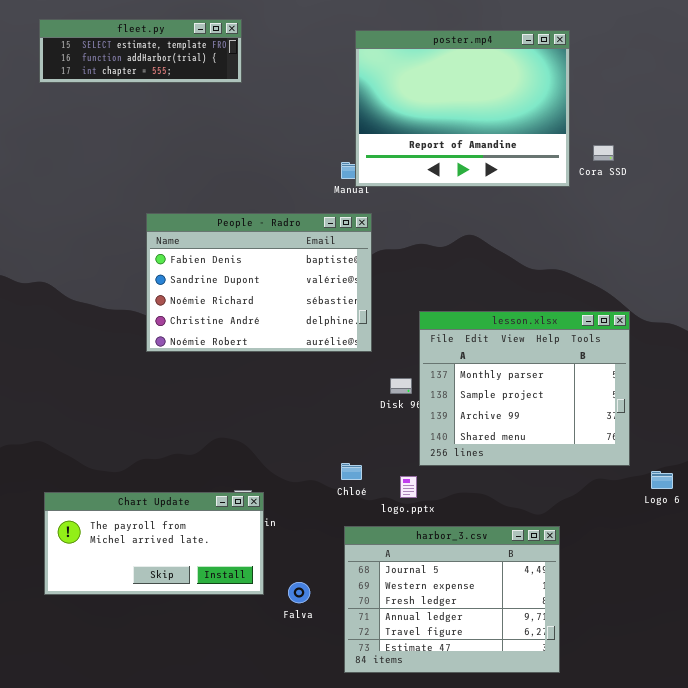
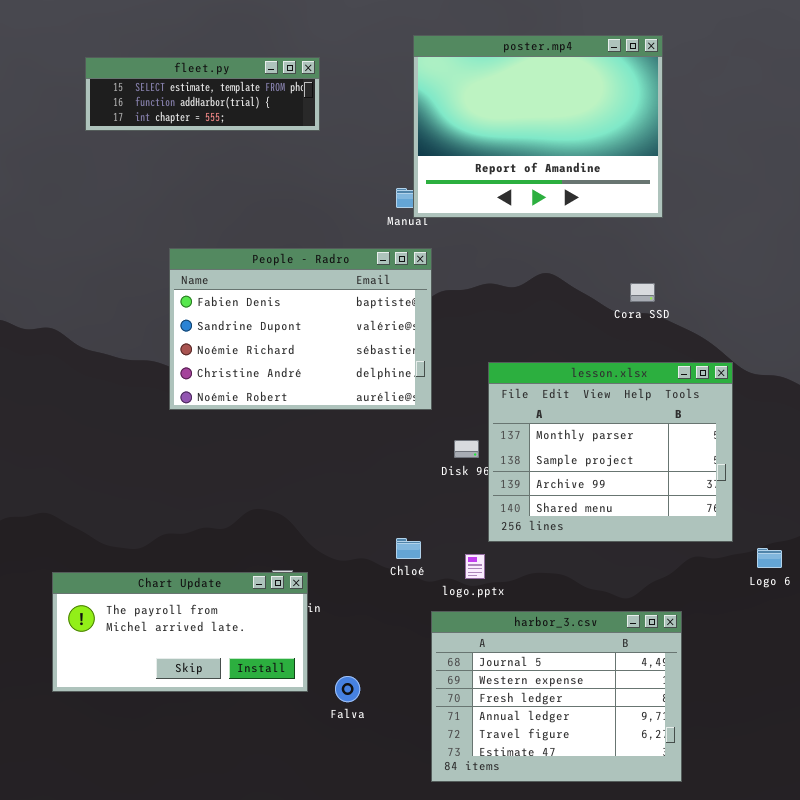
fleet.py: [39,19,242,83] -> [85,57,320,131], moved
Cora SSD: [593,145,614,161] -> [630,283,655,302], moved
harbor_3.csv: [344,526,560,673] -> [431,611,682,782], moved

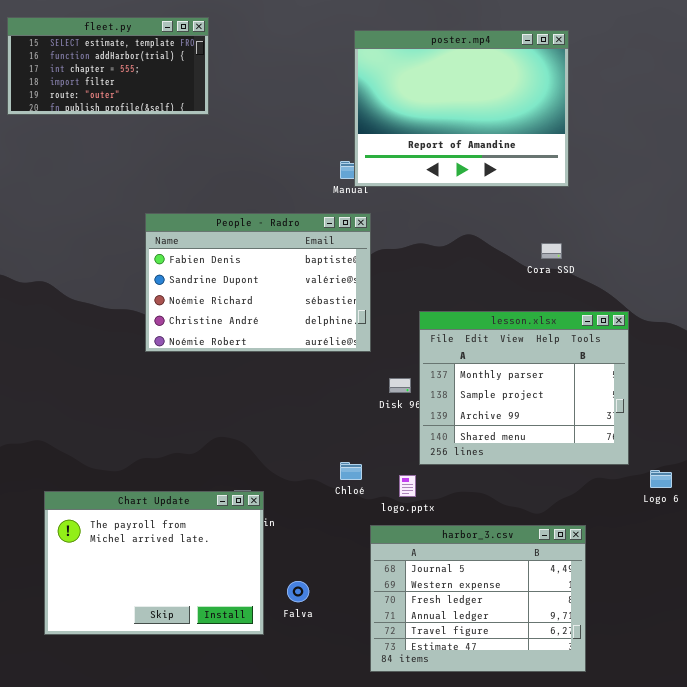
fleet.py: [85,57,320,131] -> [7,17,209,115], moved, resized
Chart Update: [52,572,308,692] -> [44,491,264,635], resized

